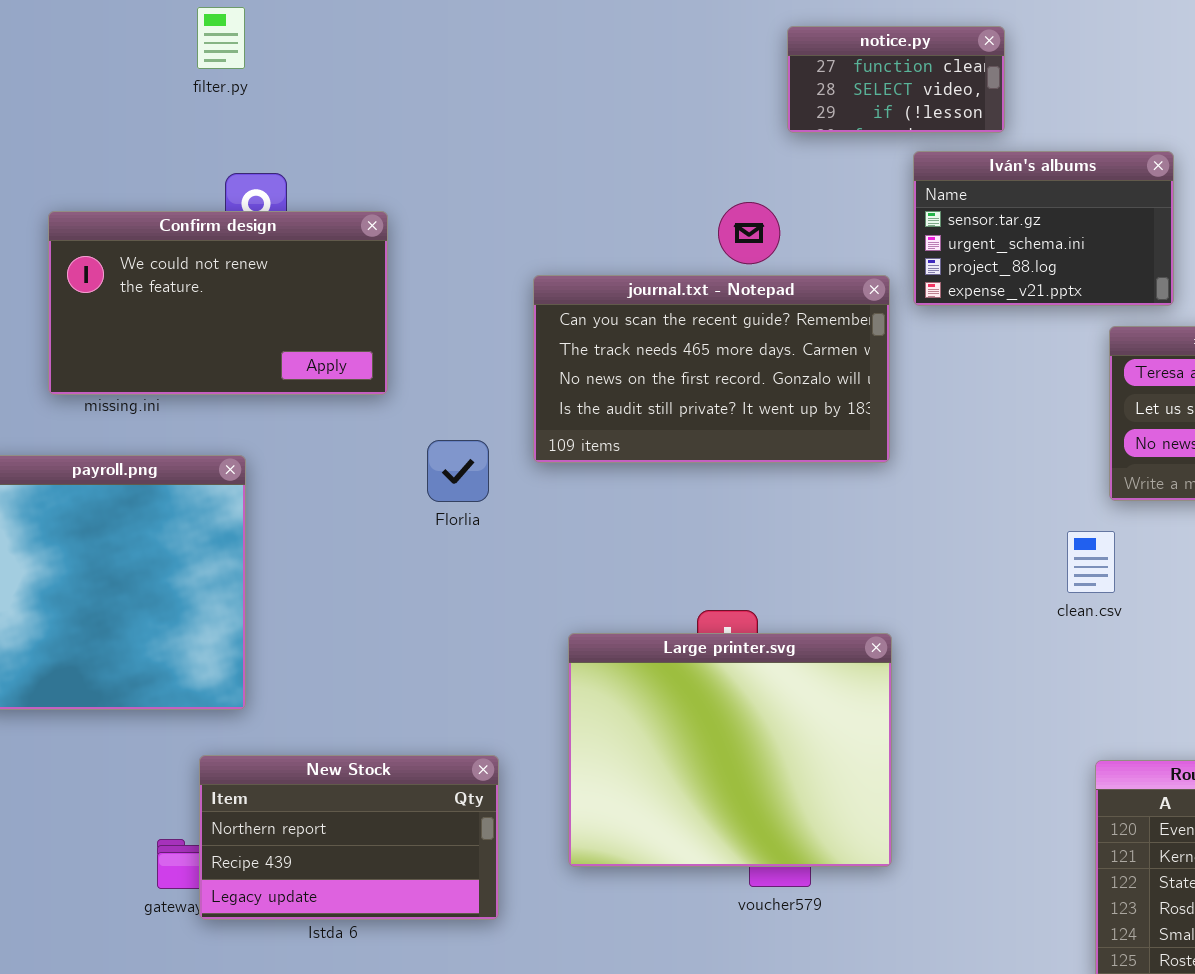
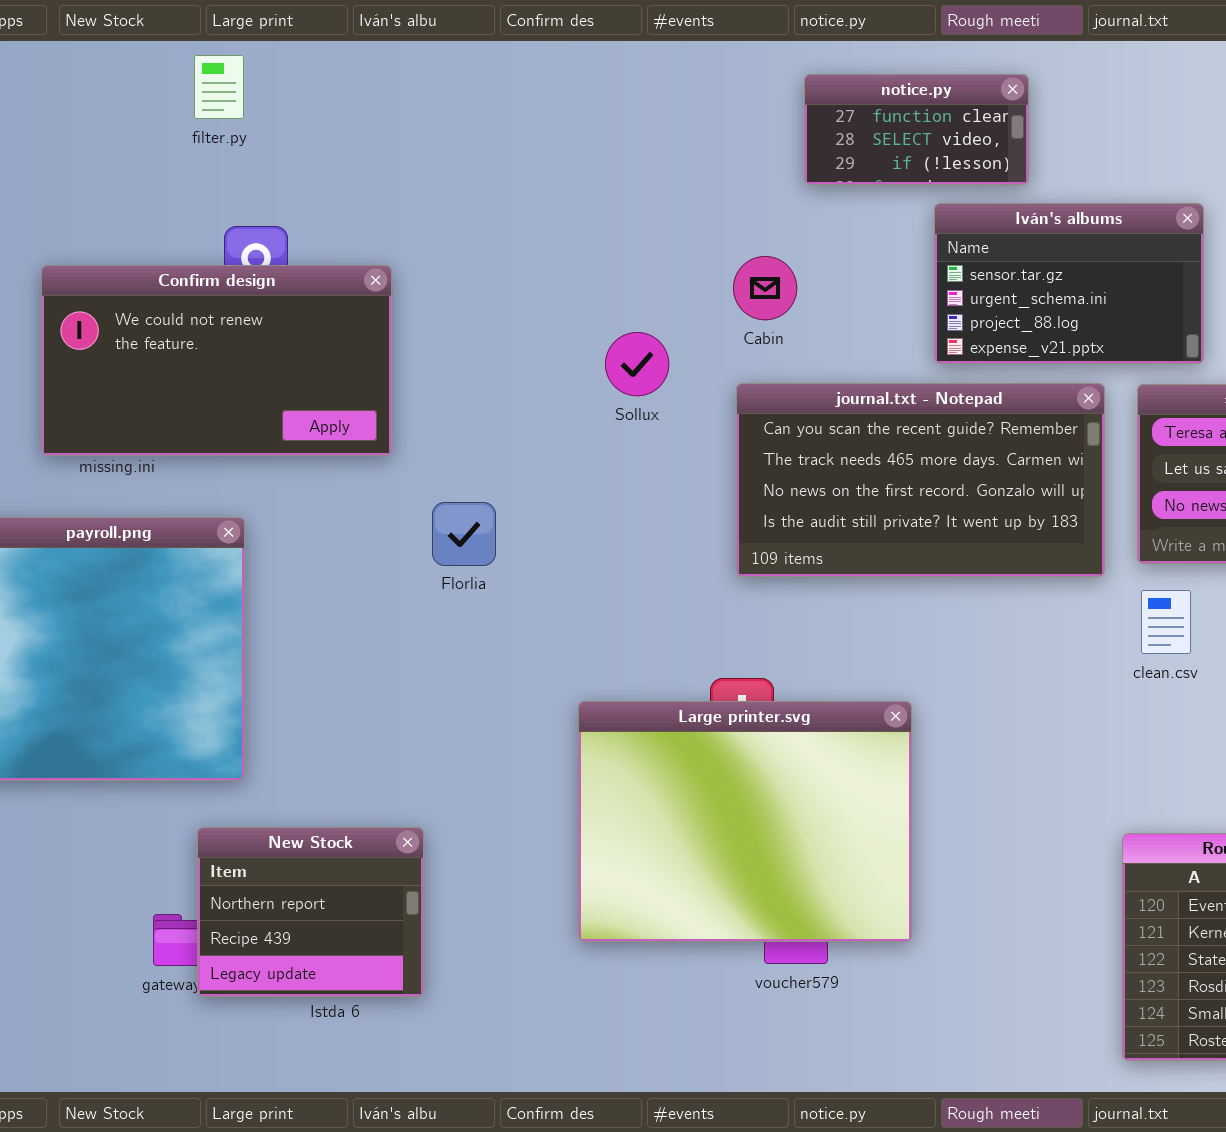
journal.txt - Notepad: [533,275,890,463] -> [736,383,1105,577], moved
clean.csv: [1067,531,1115,593] -> [1141,590,1191,654], moved
New Stock: [199,755,499,920] -> [197,827,424,997], resized

